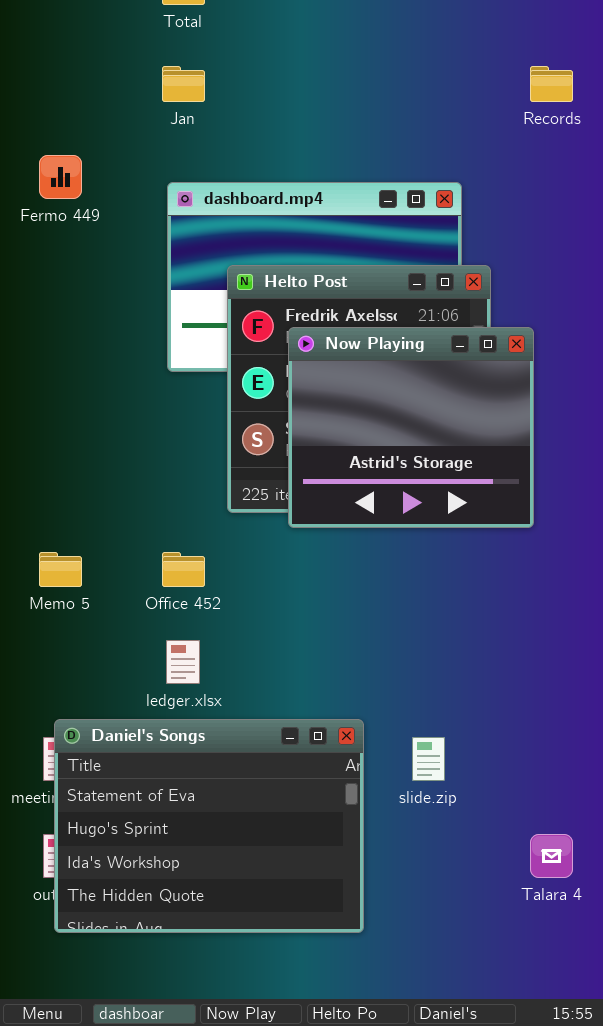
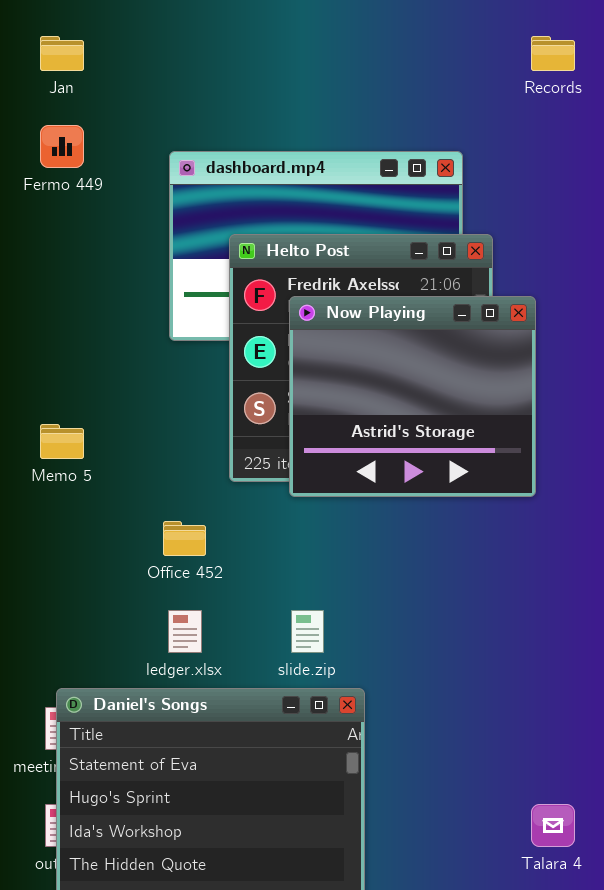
Jan: [162,66,205,102] -> [40,36,84,71], moved
Memo 5: [39,552,82,587] -> [40,424,84,459], moved
slide.zip: [412,737,445,781] -> [291,610,324,653], moved

